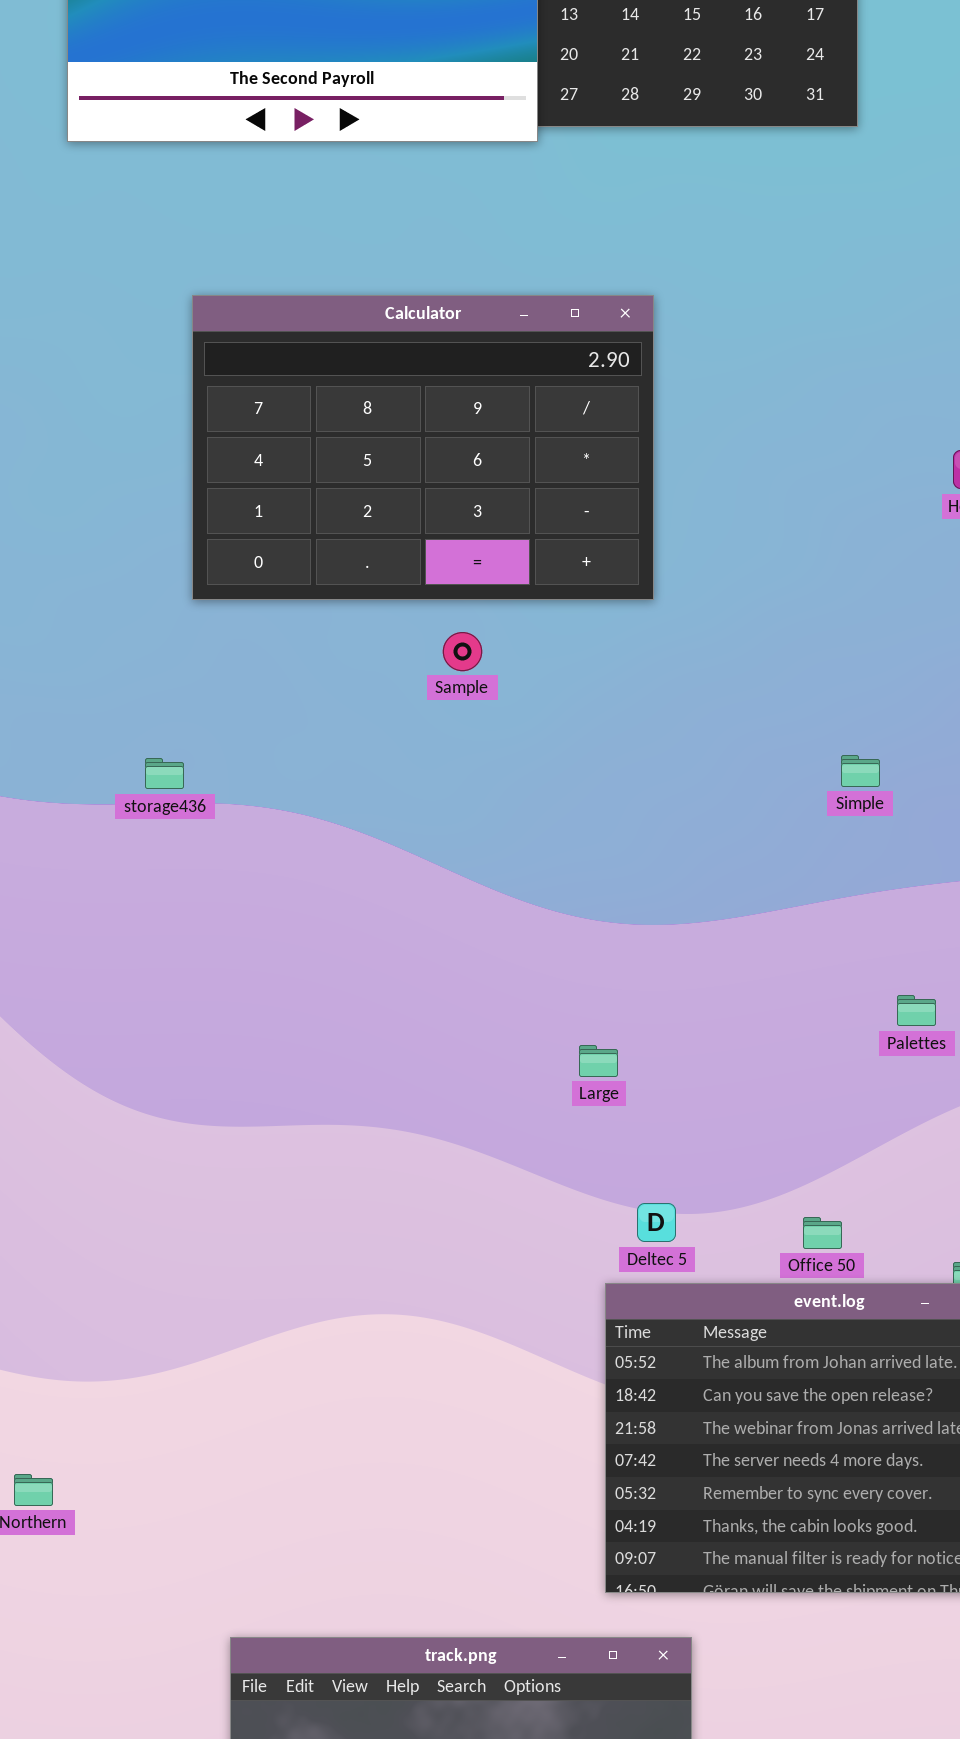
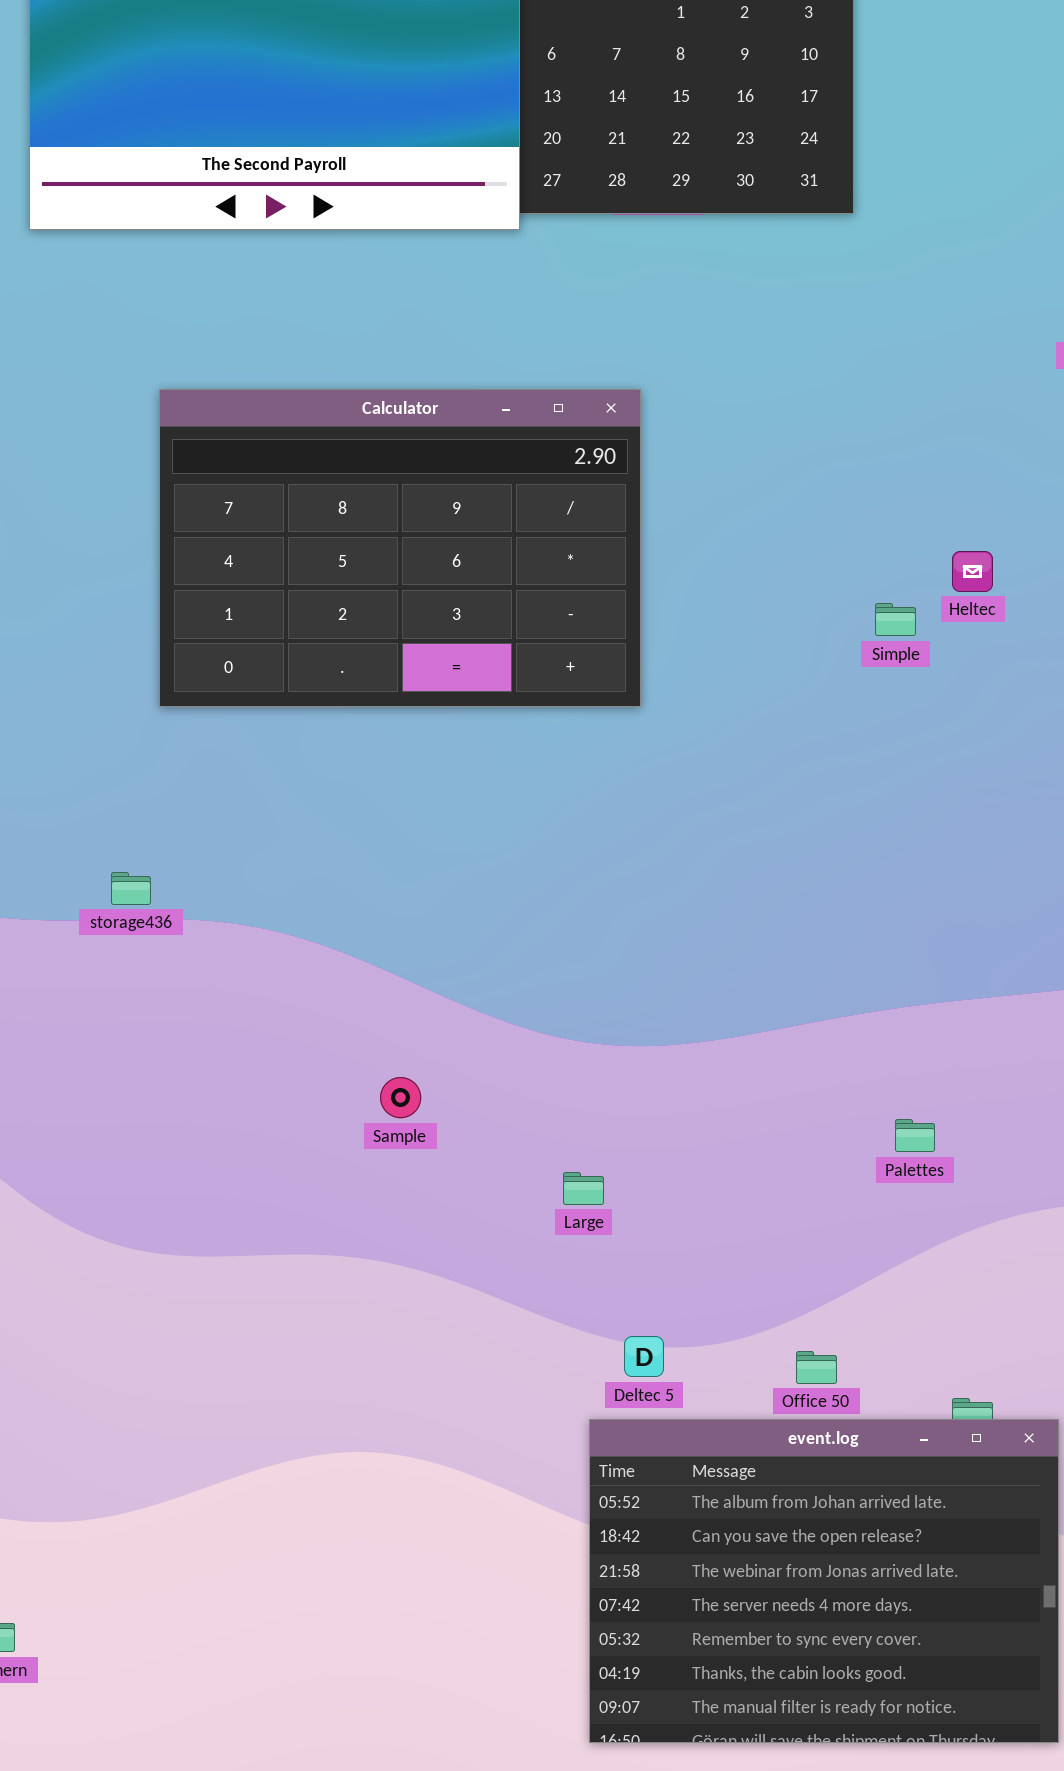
Sample: [443,632,482,671] -> [380,1077,421,1118], moved
Simple: [841,755,880,787] -> [875,603,916,636], moved

